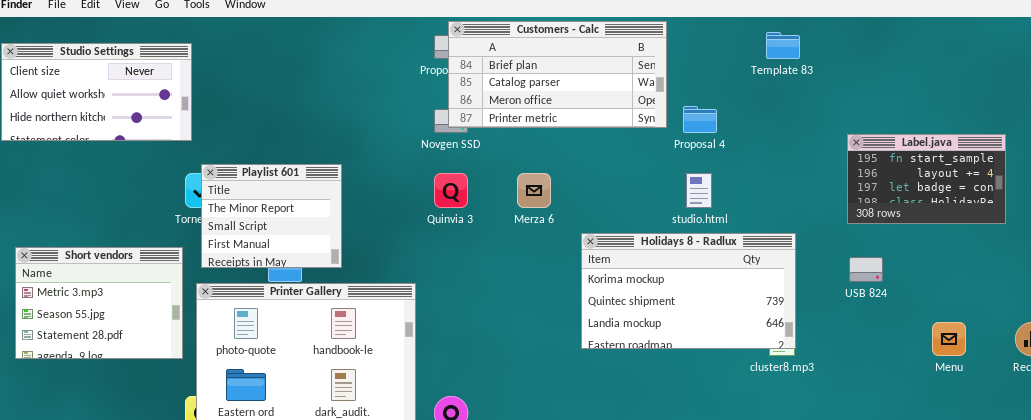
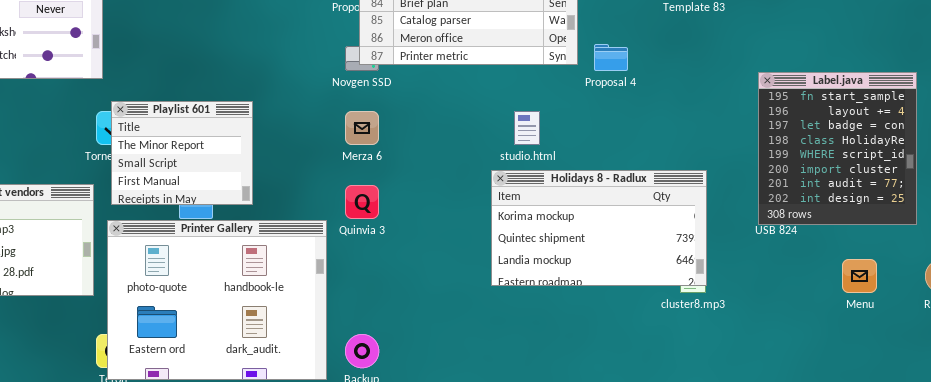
Label.java: [847,134,1006,224] -> [758,72,917,225], resized
Quinvia 3: [434,173,468,208] -> [345,185,379,219], moved
Merza 6: [517,173,551,208] -> [345,111,379,145], moved
studio.html: [686,173,712,208] -> [514,111,540,145], moved

